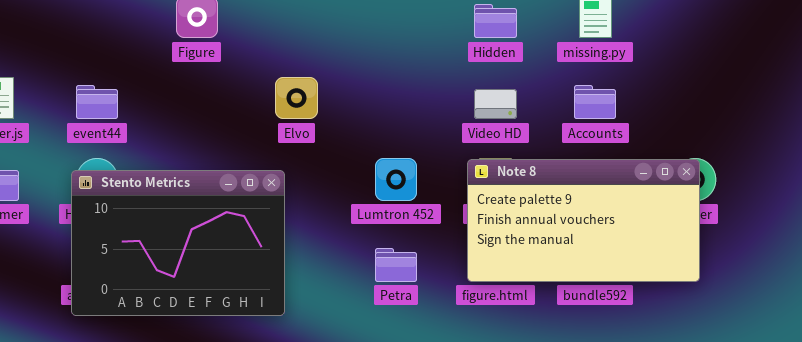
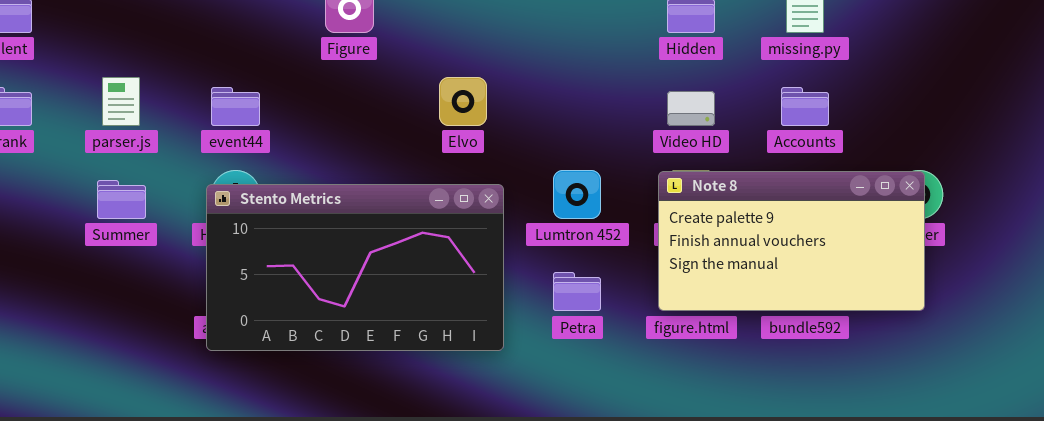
Stento Metrics: [71,170,285,316] -> [206,184,504,351], resized

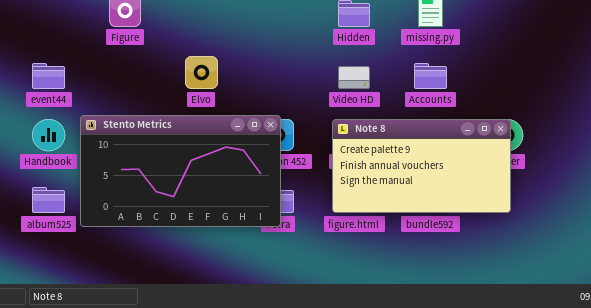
Stento Metrics: [206,184,504,351] -> [80,115,281,227], moved

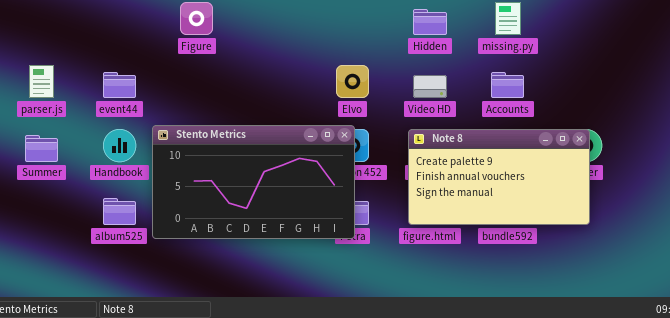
Elvo: [185,56,218,89] -> [336,65,369,98], moved

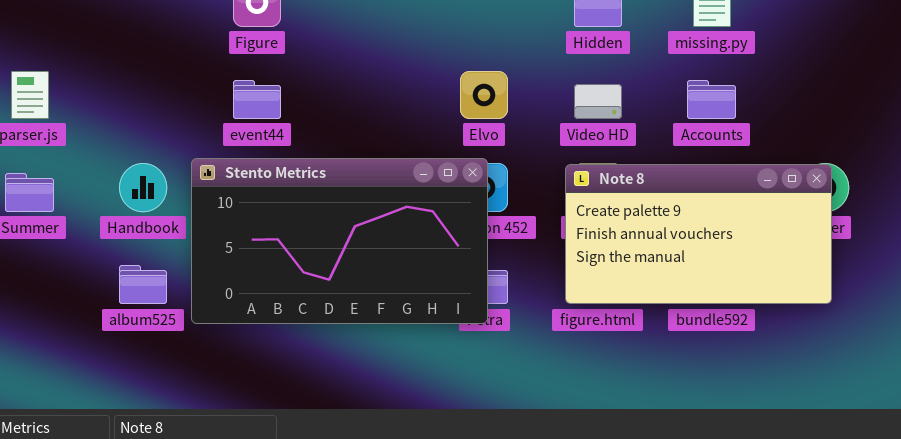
event44: [103,72,136,98] -> [233,80,281,119], moved

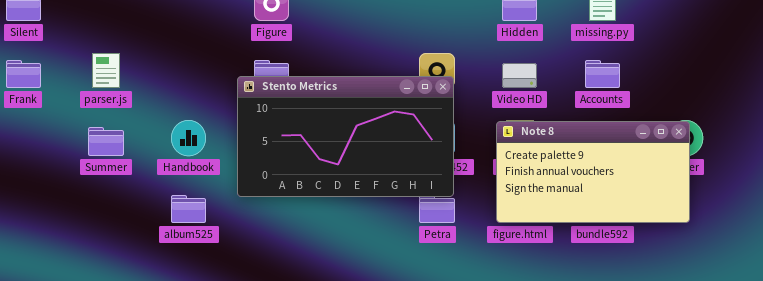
Stento Metrics: [191,158,488,324] -> [237,76,454,197], moved

